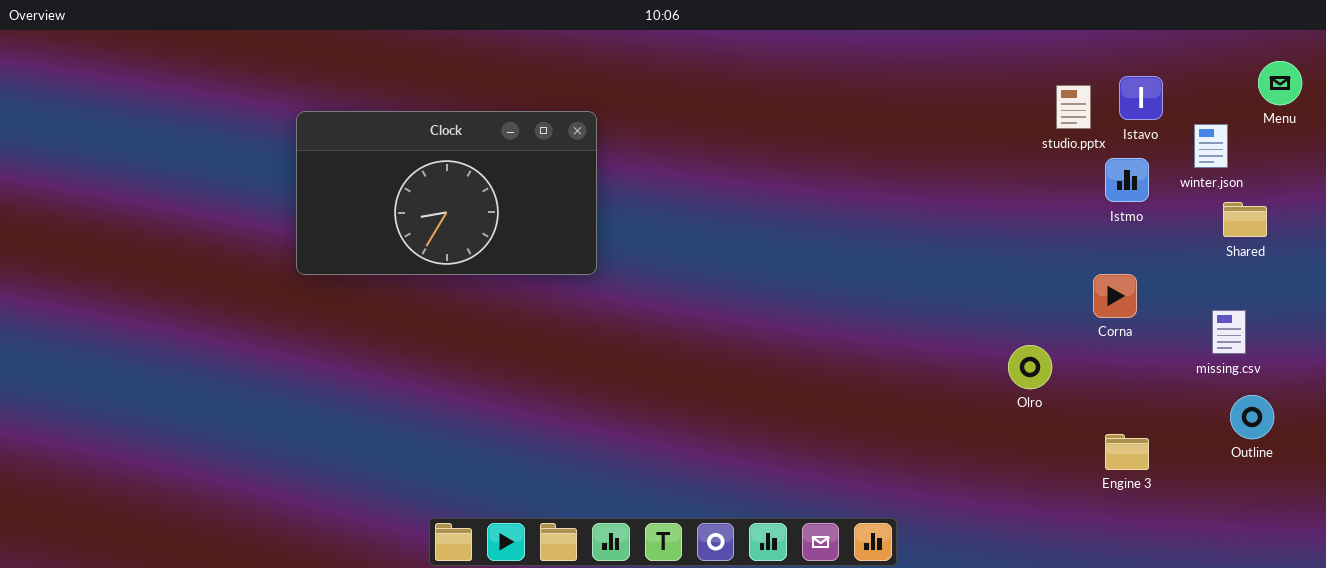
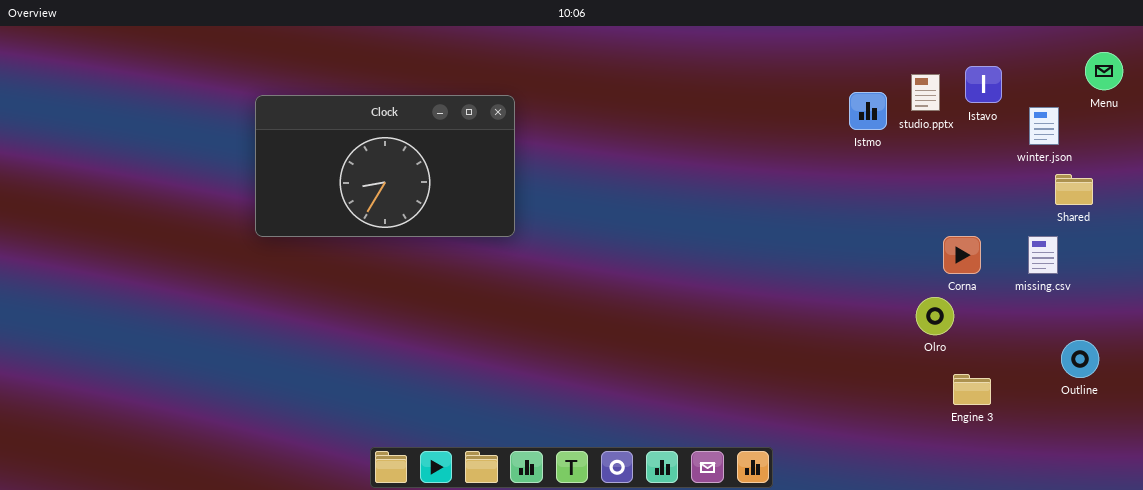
Istmo: [1105,158,1149,202] -> [849,92,887,130], moved
missing.csv: [1212,310,1246,354] -> [1028,236,1058,274], moved
Olro: [1008,345,1052,389] -> [916,297,954,335], moved

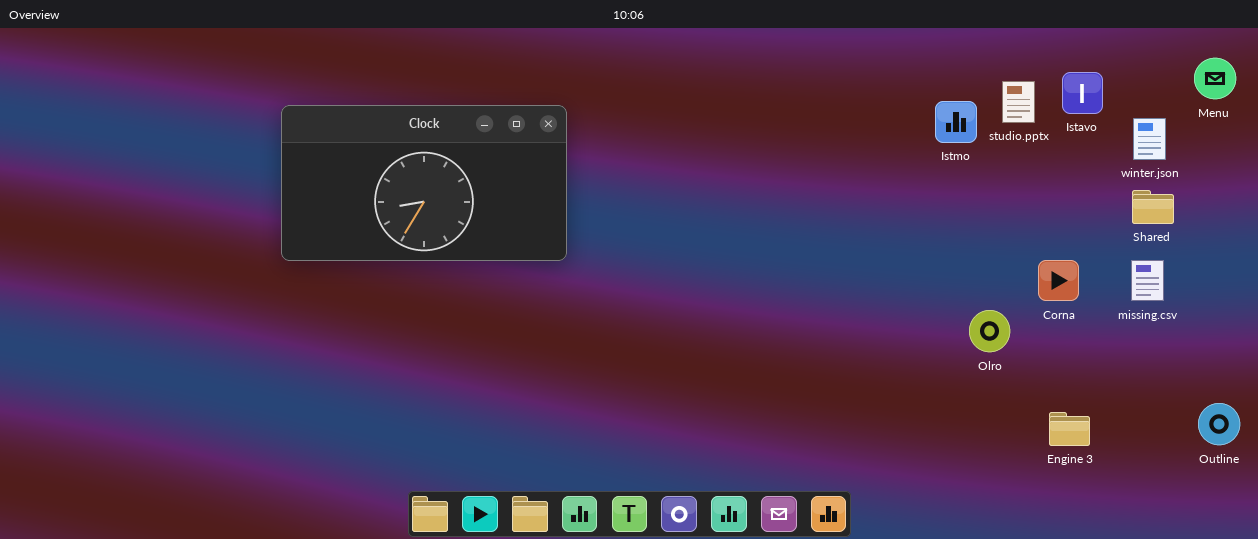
Shared: [1055,174,1093,205] -> [1132,190,1174,224], moved
Olro: [916,297,954,335] -> [969,310,1010,352], moved
Outline: [1061,340,1099,378] -> [1198,403,1240,445], moved

